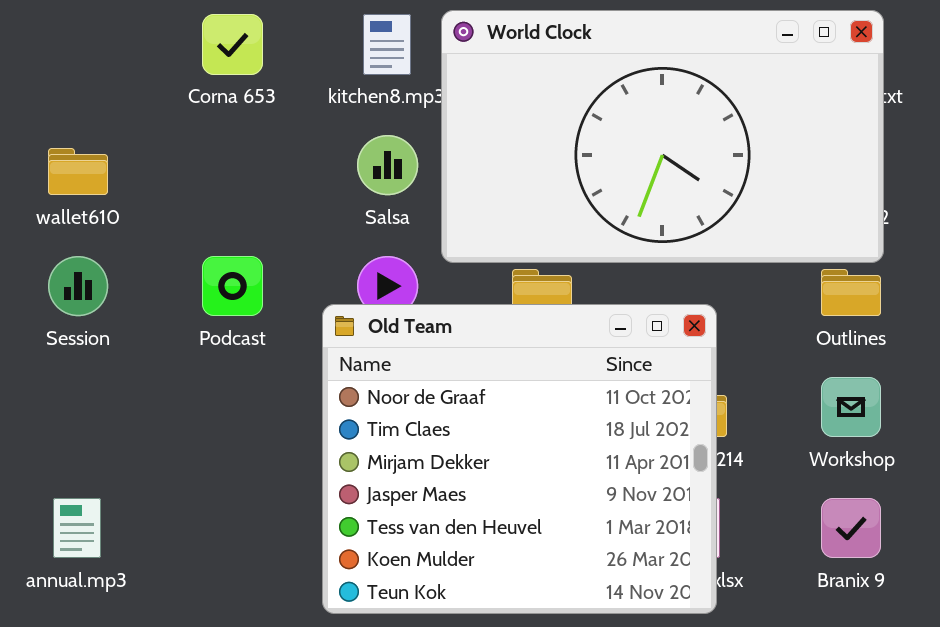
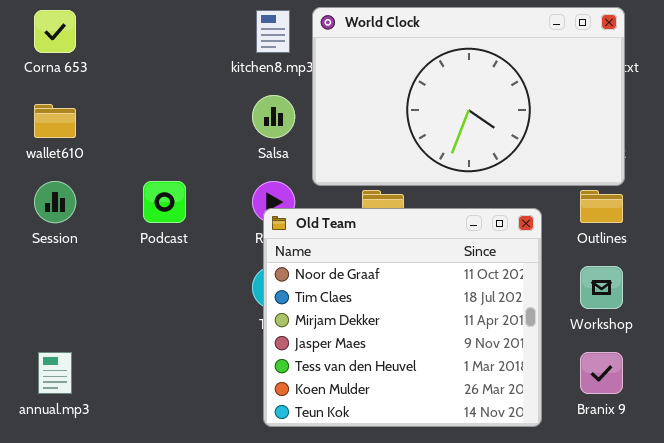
Corna 653: [202,14,263,75] -> [34,10,76,53], moved
Old Team: [322,304,717,614] -> [263,208,542,427], moved

